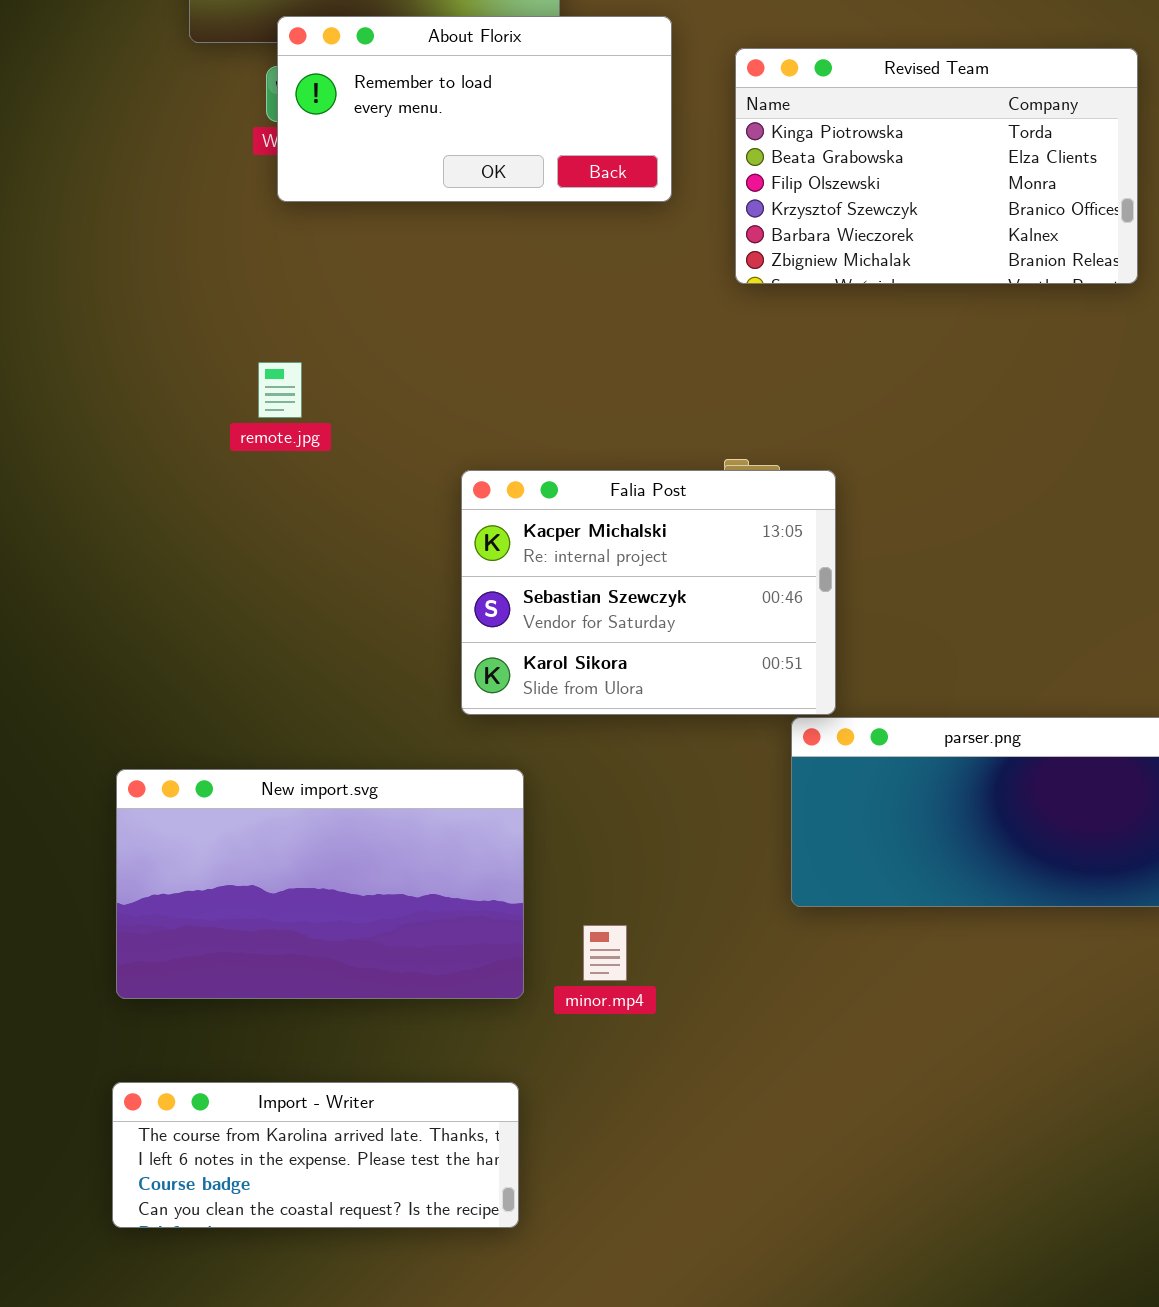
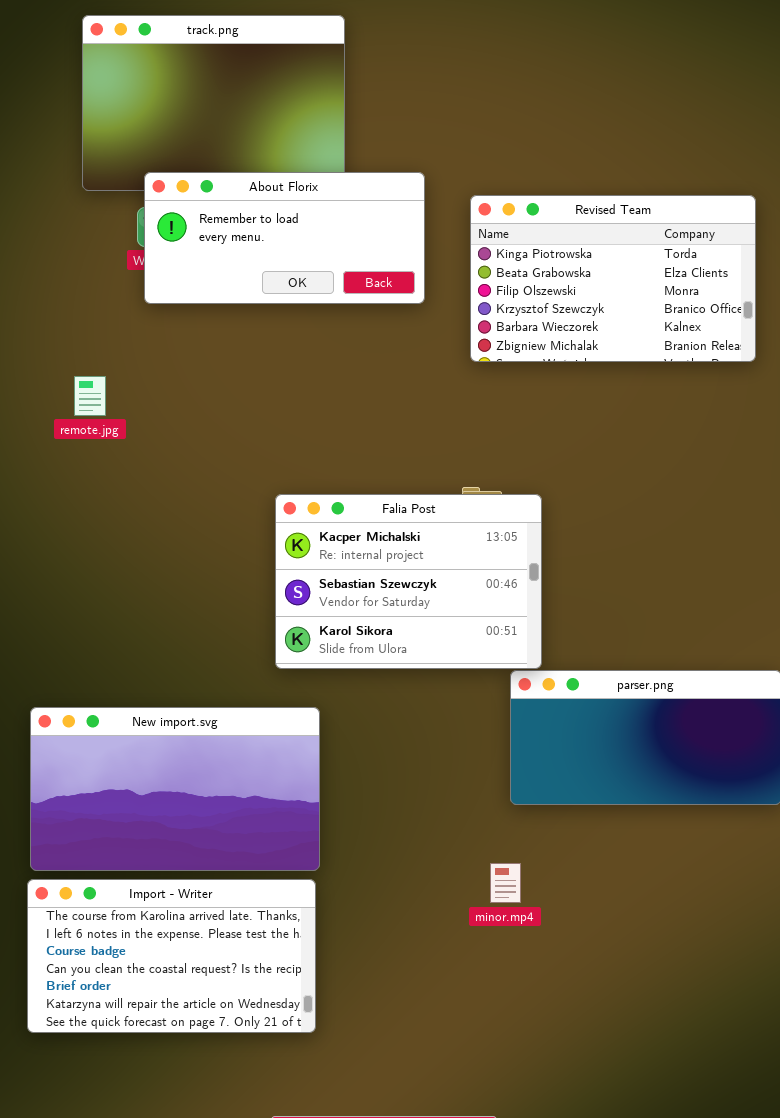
remote.jpg: [258,362,302,418] -> [74,376,106,416], moved
minor.mp4: [583,925,627,981] -> [490,863,521,903], moved
Import - Writer: [112,1082,519,1228] -> [27,879,316,1033], resized

